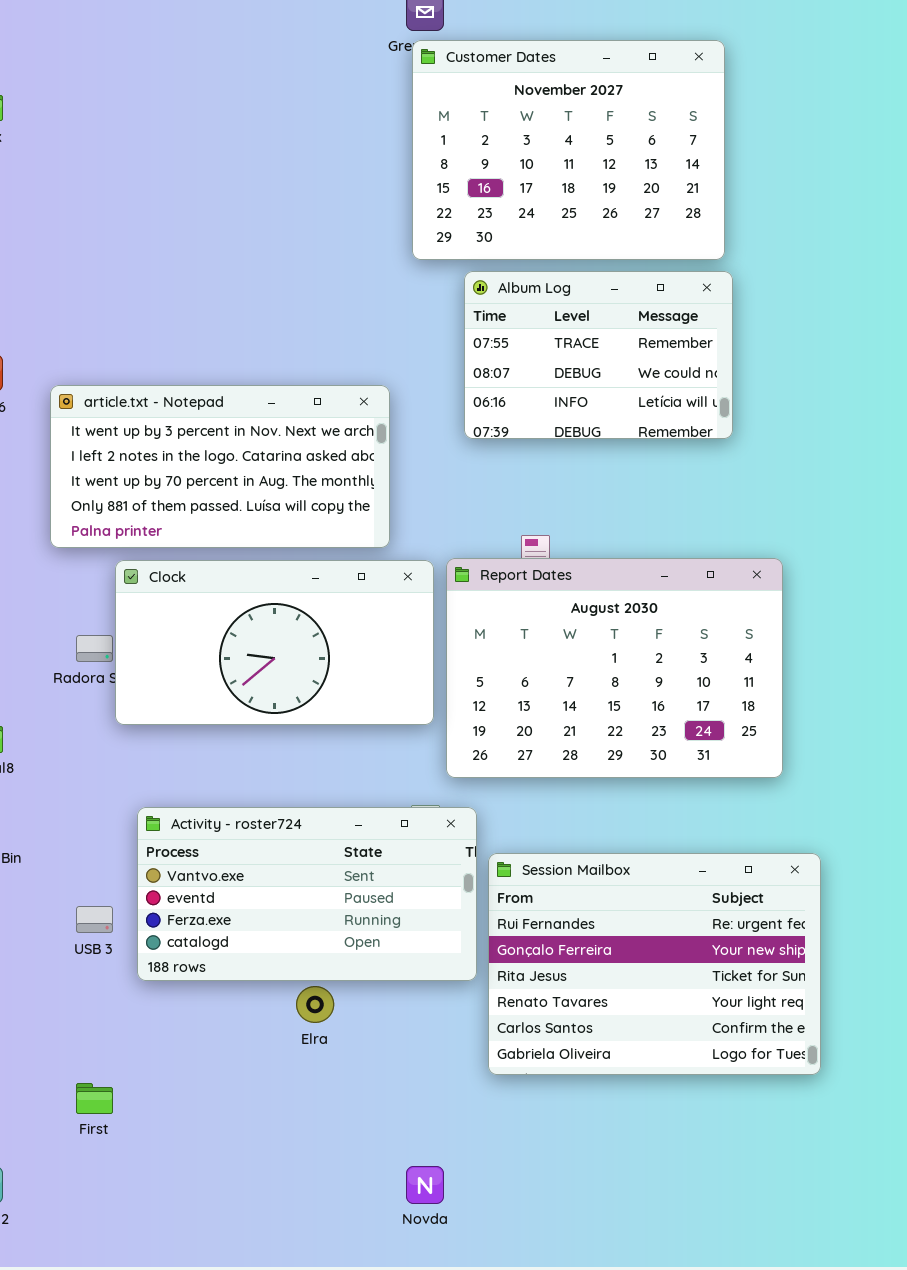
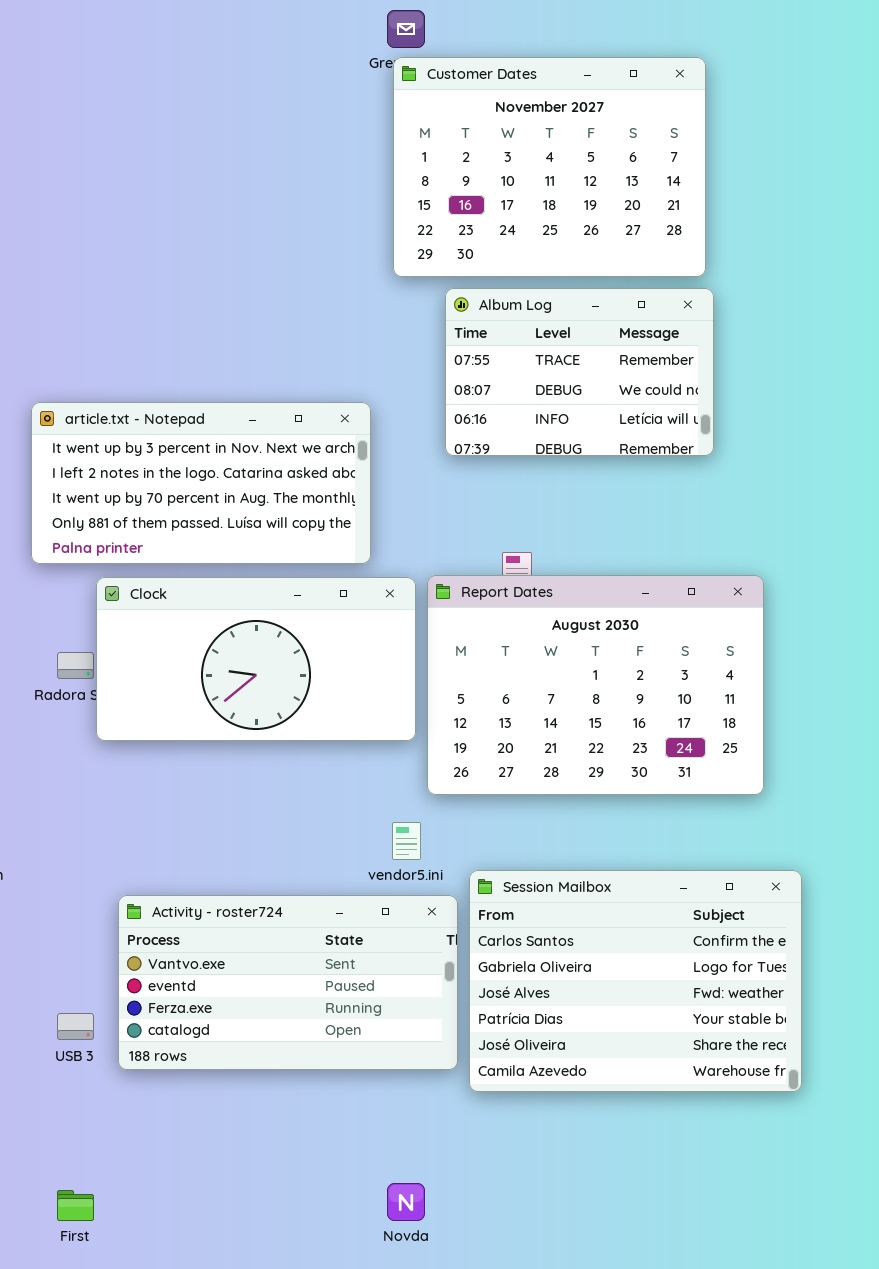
Activity - roster724: [137,807,477,981] -> [118,895,458,1070], moved
Session Mailbox: [488,853,821,1075] -> [469,870,802,1092], scrolled down 4 rows
USB 3: [76,906,113,933] -> [57,1013,94,1040], moved
First: [76,1083,113,1114] -> [57,1190,94,1221], moved

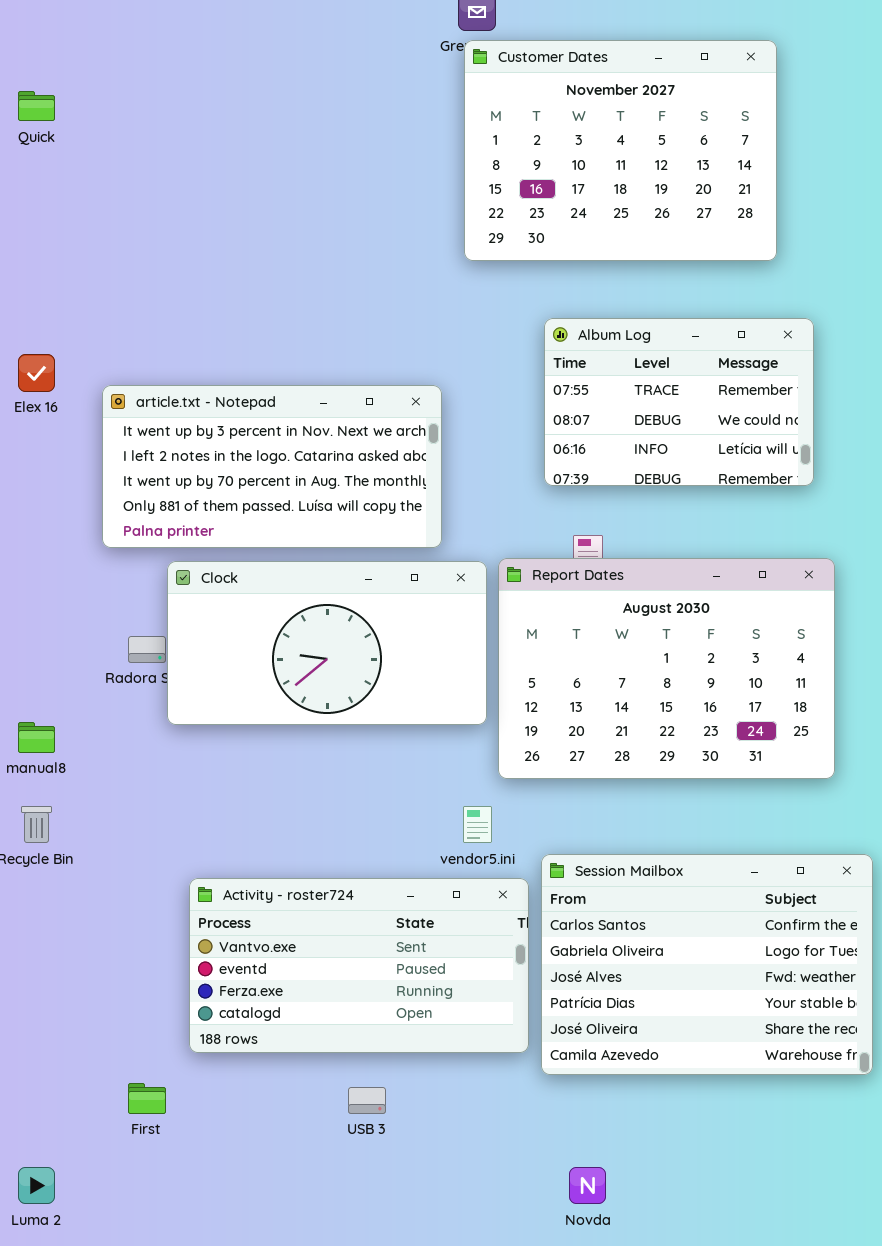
Album Log: [445,288,714,456] -> [544,318,814,486], moved
USB 3: [57,1013,94,1040] -> [348,1087,386,1114], moved
Novda: [387,1183,425,1221] -> [569,1167,606,1204], moved
First: [57,1190,94,1221] -> [128,1083,166,1114], moved

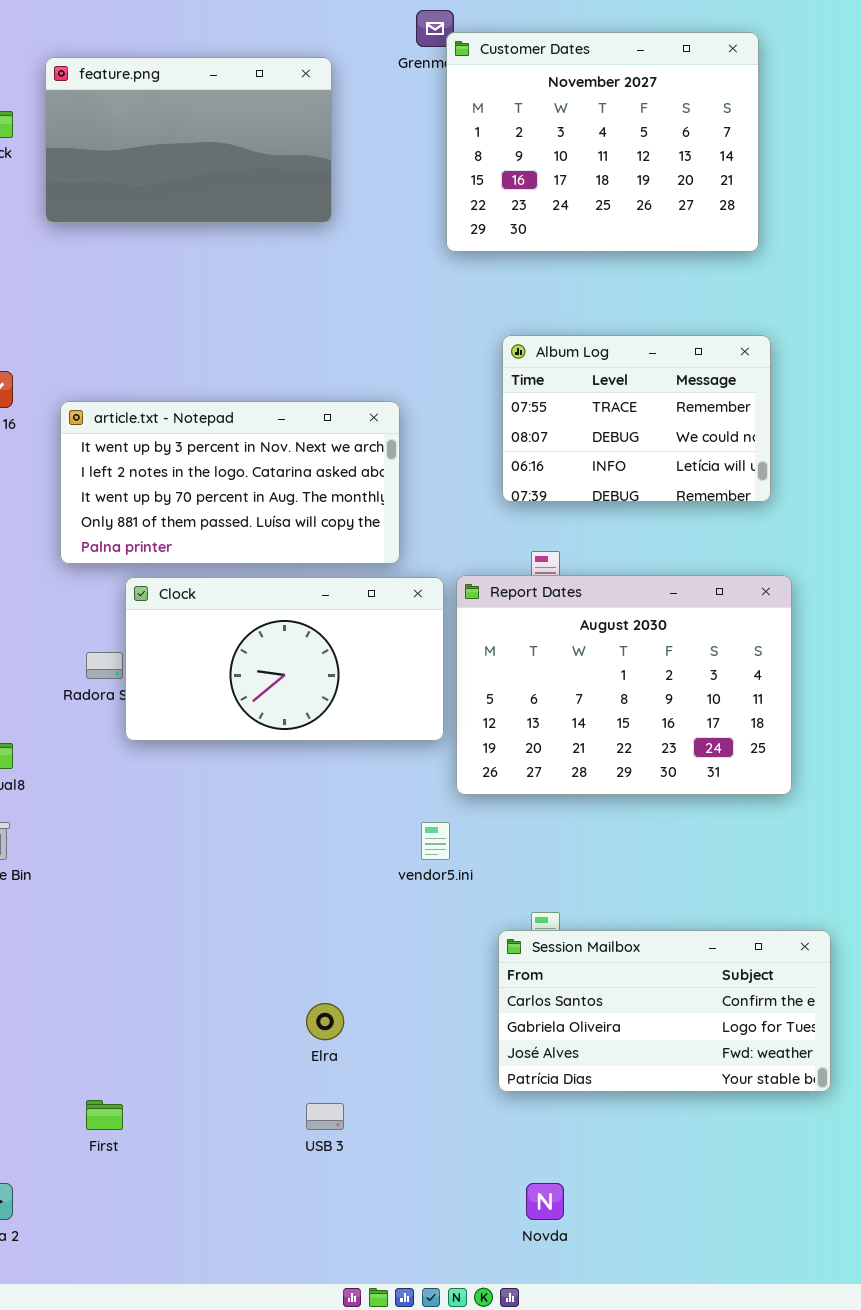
feature.png: none -> [45,57,332,223], opened
Customer Dates: [464,40,777,261] -> [446,32,759,252], moved
Session Mailbox: [541,854,873,1075] -> [498,930,831,1092], resized
Activity - roster724: [189,878,529,1053] -> none, closed

